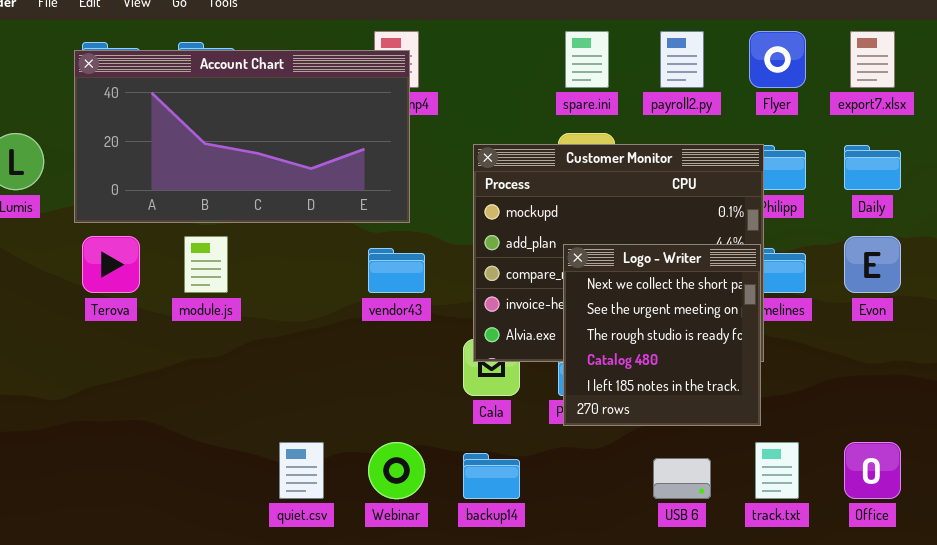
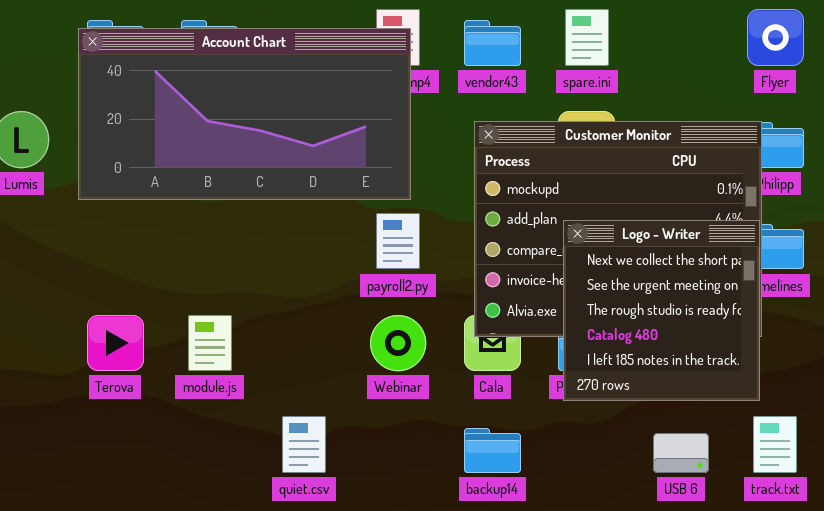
payroll2.py: [660,31,704,88] -> [376,213,420,269], moved
Terova: [82,236,140,293] -> [87,315,144,371], moved
module.js: [184,236,228,293] -> [188,315,232,371], moved
vendor43: [368,248,425,293] -> [464,20,521,66], moved
Webinar: [368,442,425,499] -> [370,315,426,371], moved

